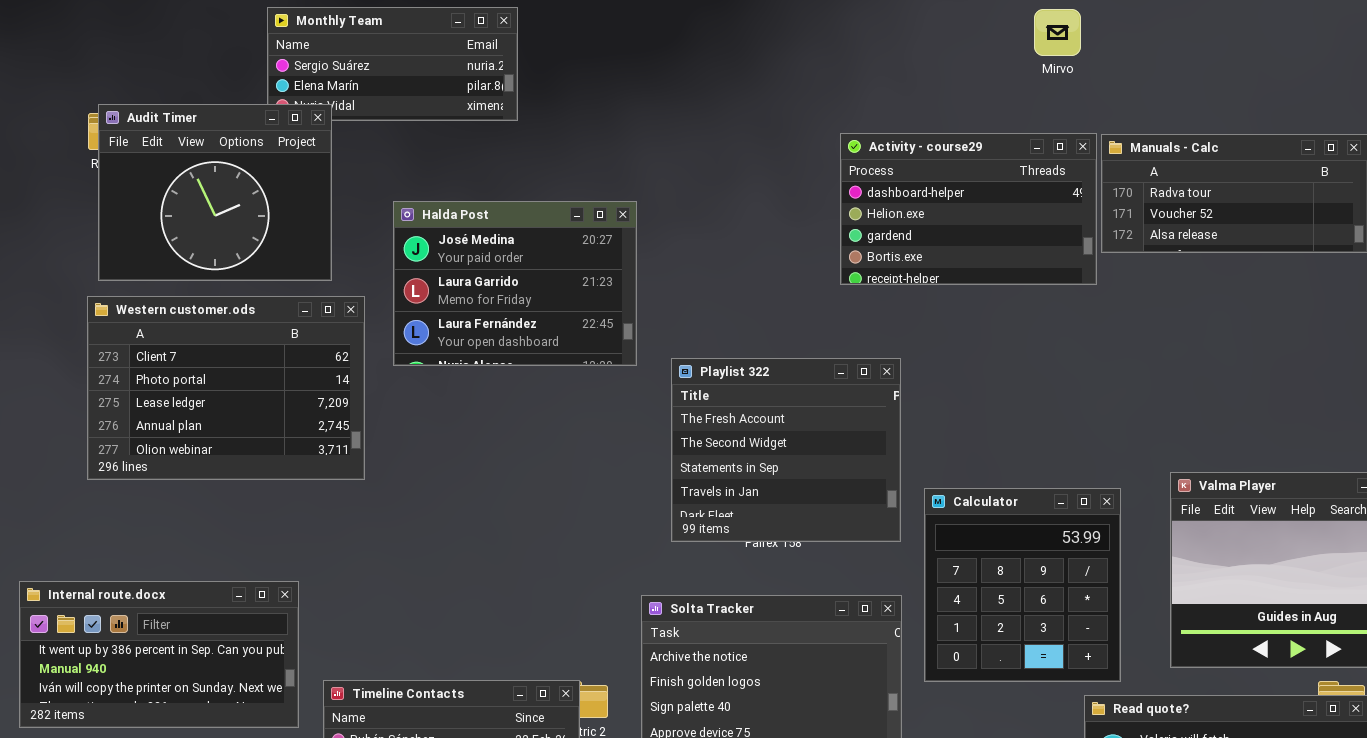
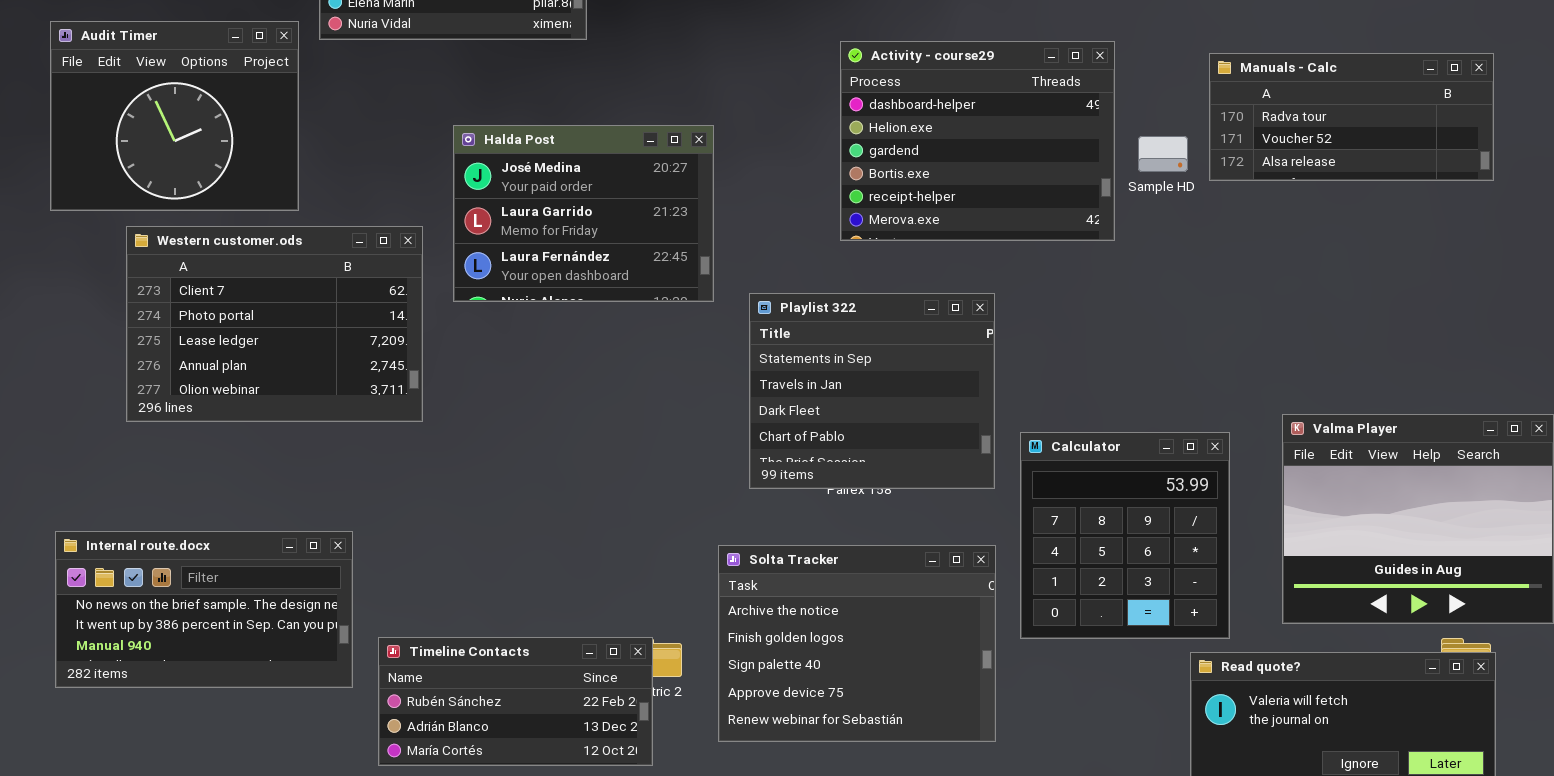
Audit Timer: [98,104,332,281] -> [50,21,299,211], moved
Activity - course29: [840,133,1097,285] -> [840,41,1115,241], moved, resized
Playlist 322: [671,358,901,542] -> [749,293,995,489], scrolled down 2 rows
Internal route.docx: [19,581,299,728] -> [55,531,353,688], scrolled up 1 row

